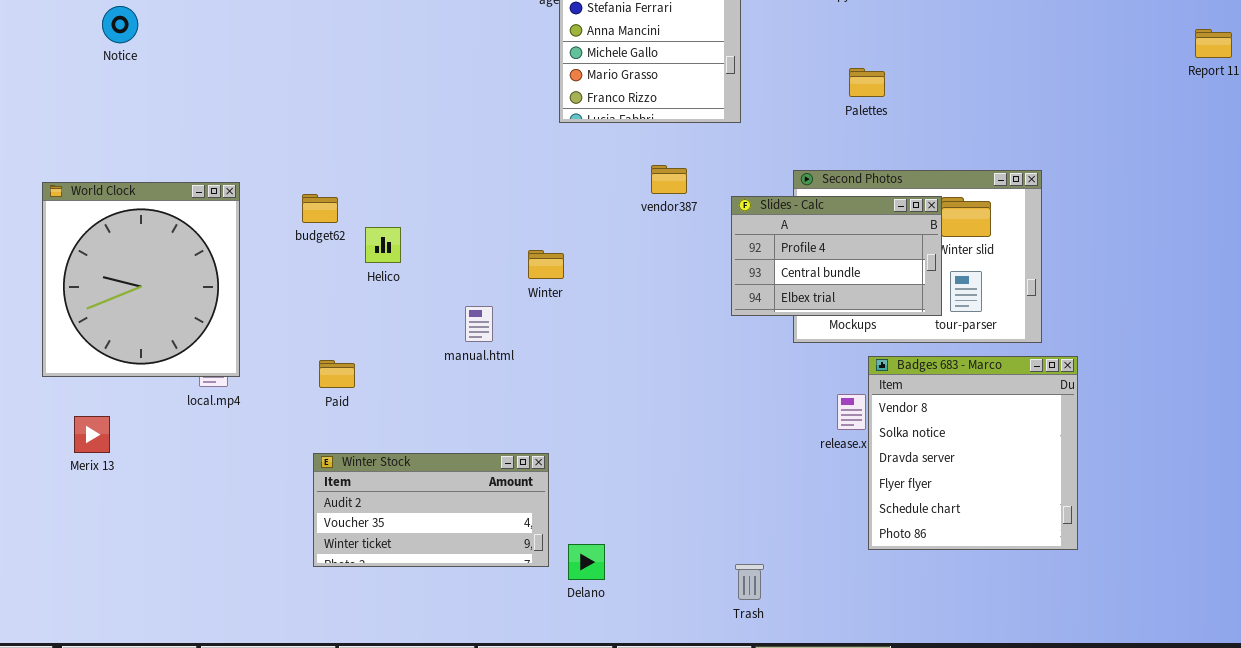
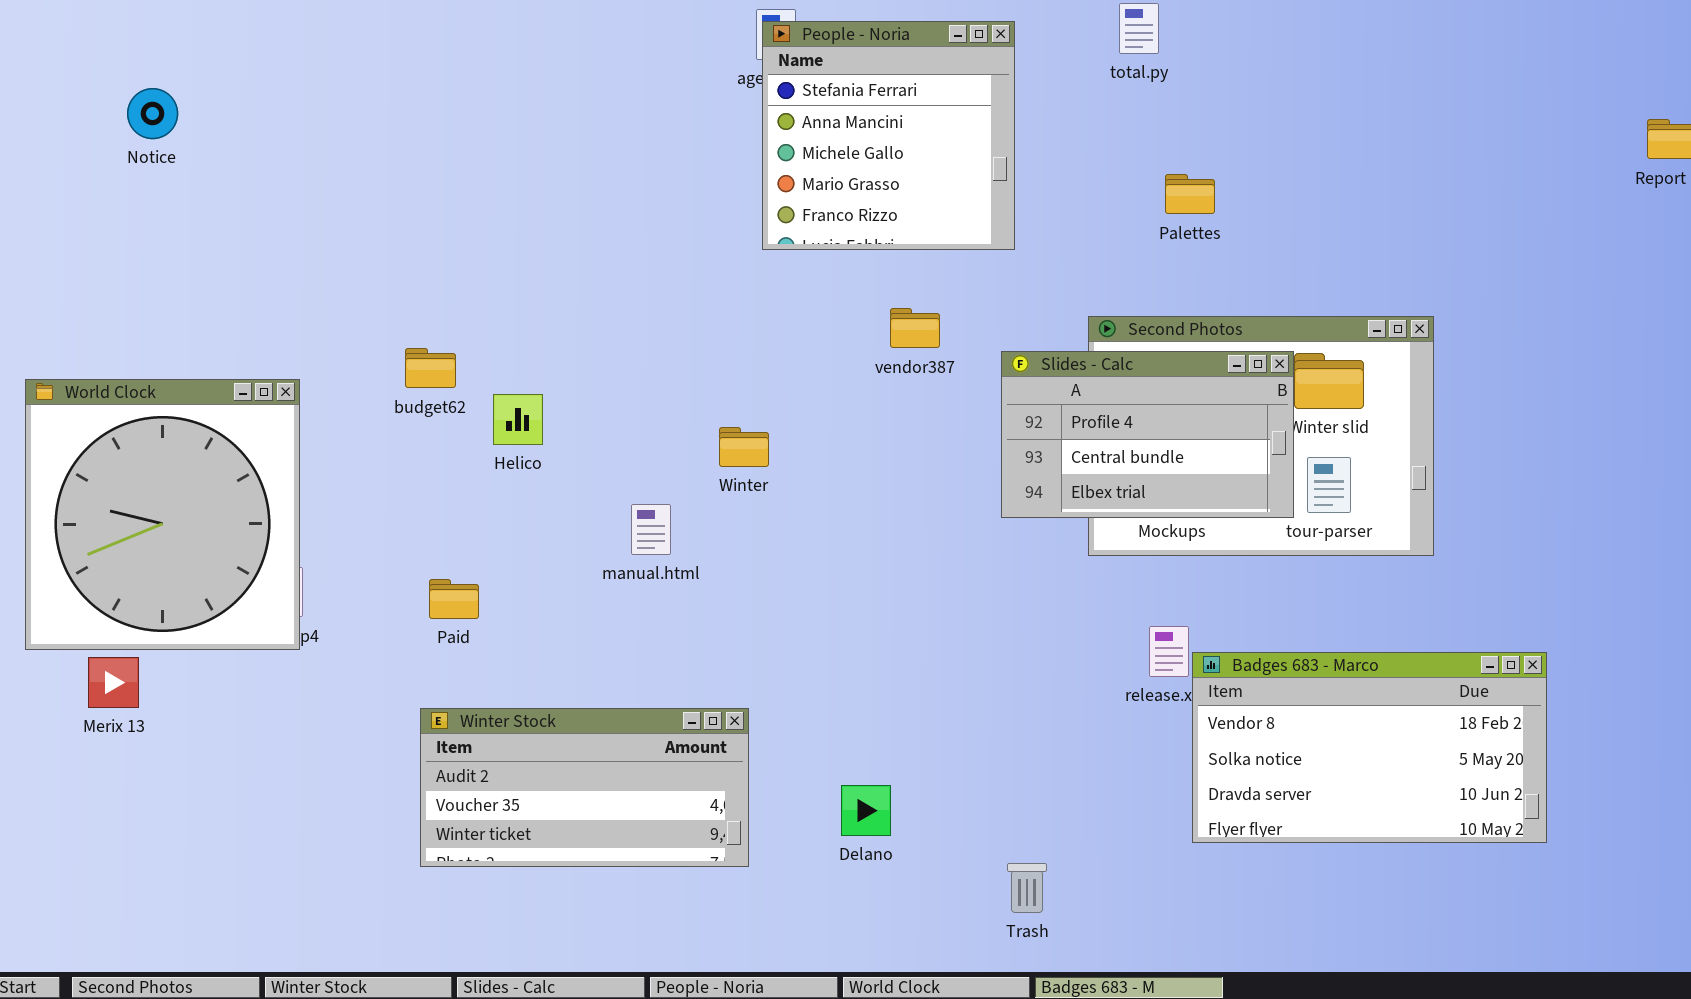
World Clock: [42,182,240,377] -> [25,379,300,650], moved
Badges 683 - Marco: [868,356,1078,550] -> [1192,652,1547,843], resized
Delano: [568,544,605,580] -> [841,785,891,836], moved

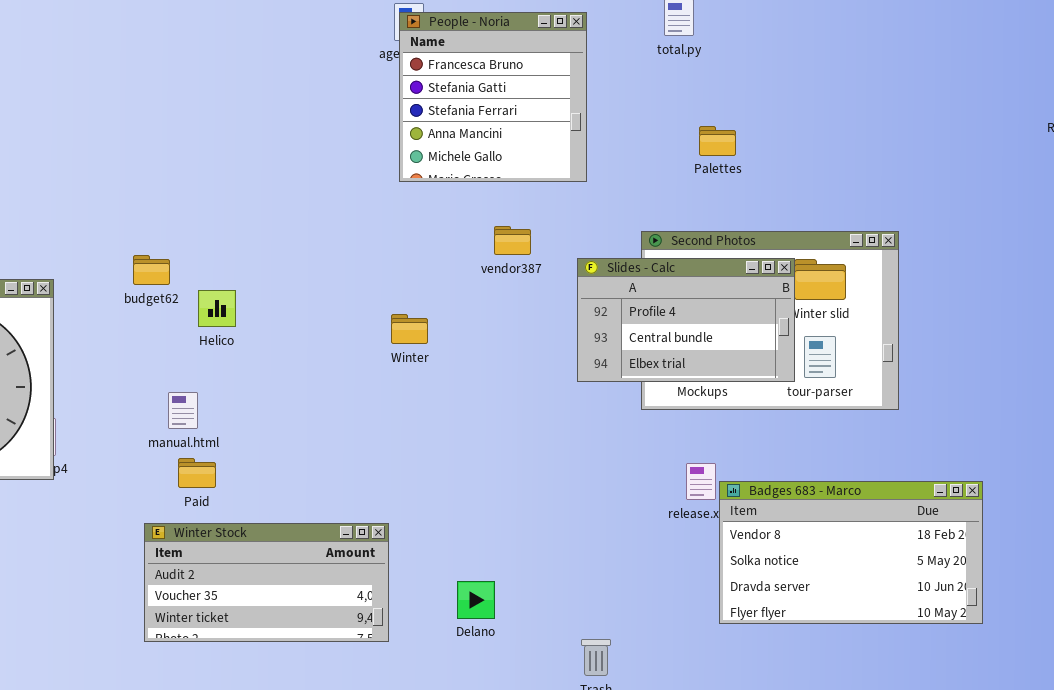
People - Noria: [762,21,1015,250] -> [399,12,587,182], scrolled up 2 rows
Winter: [719,427,769,467] -> [391,314,428,344], moved
manual.html: [631,504,671,555] -> [168,392,198,429], moved
Paid: [429,579,479,619] -> [178,458,216,488], moved

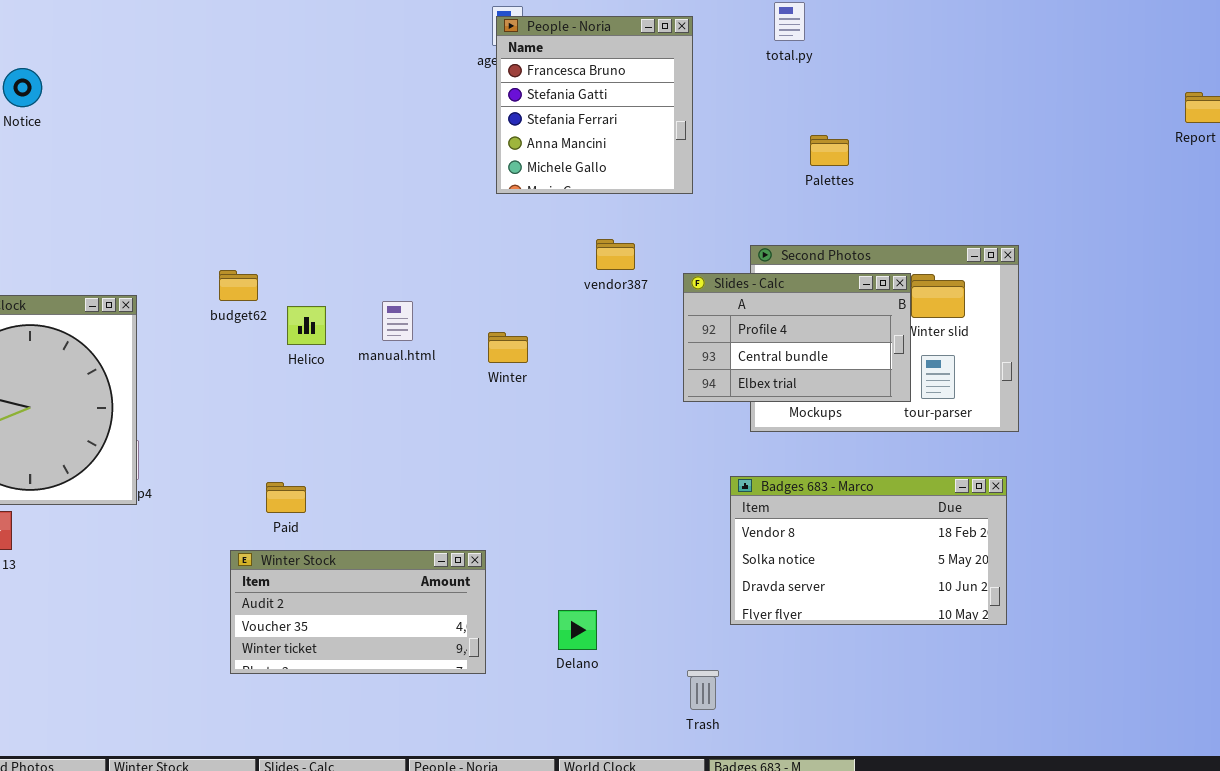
manual.html: [168,392,198,429] -> [382,301,413,341], moved
Badges 683 - Marco: [719,481,983,624] -> [730,476,1007,625], moved

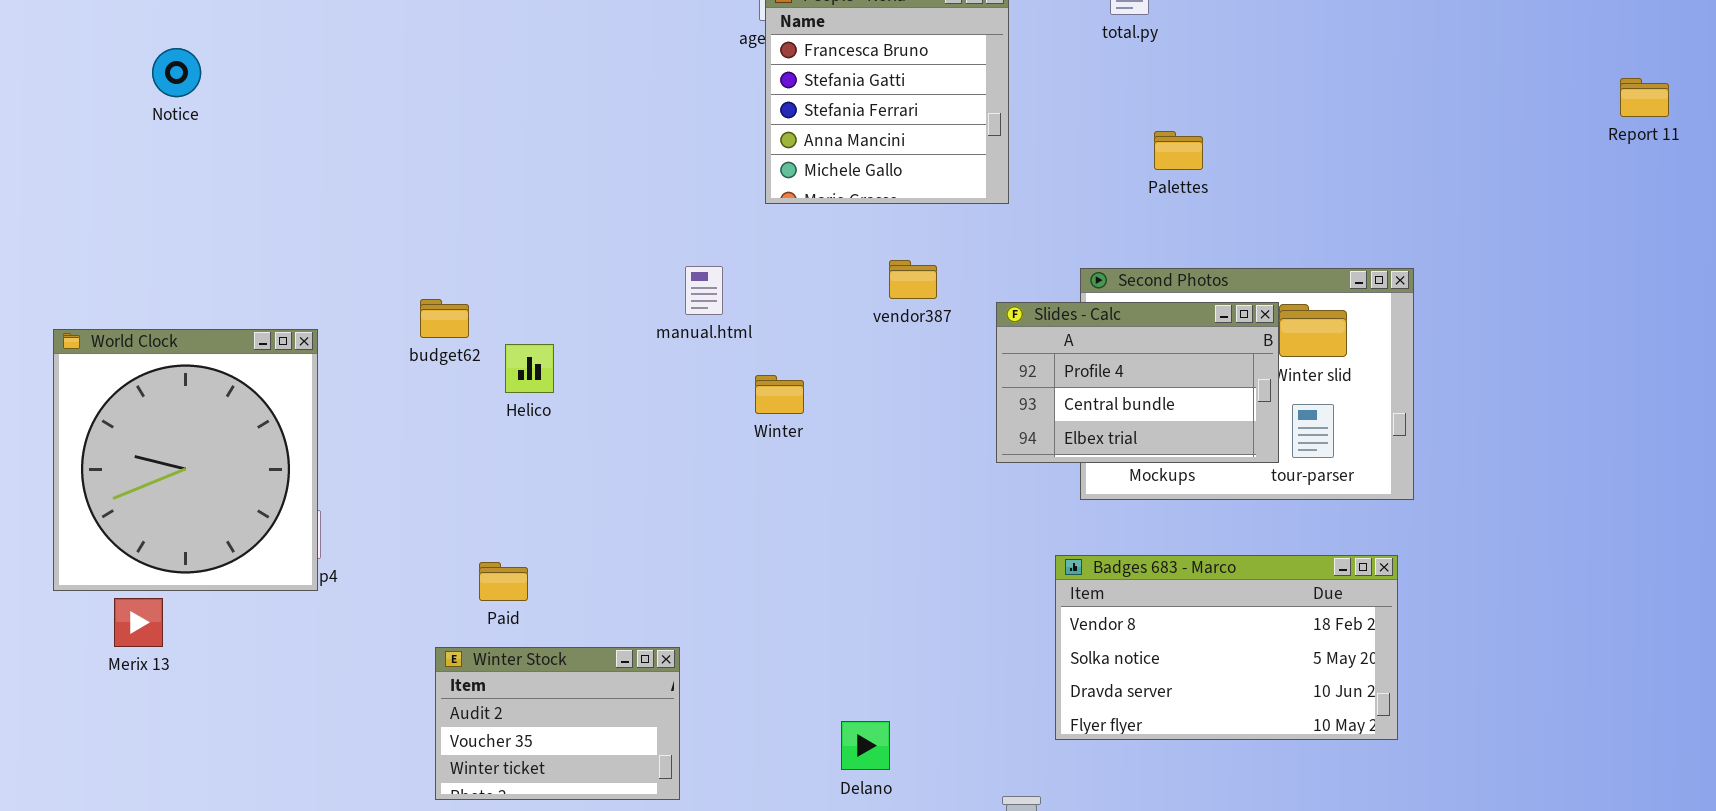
manual.html: [382,301,413,341] -> [685,266,723,315], moved
Winter Stock: [230,550,486,674] -> [435,647,680,800], resized

